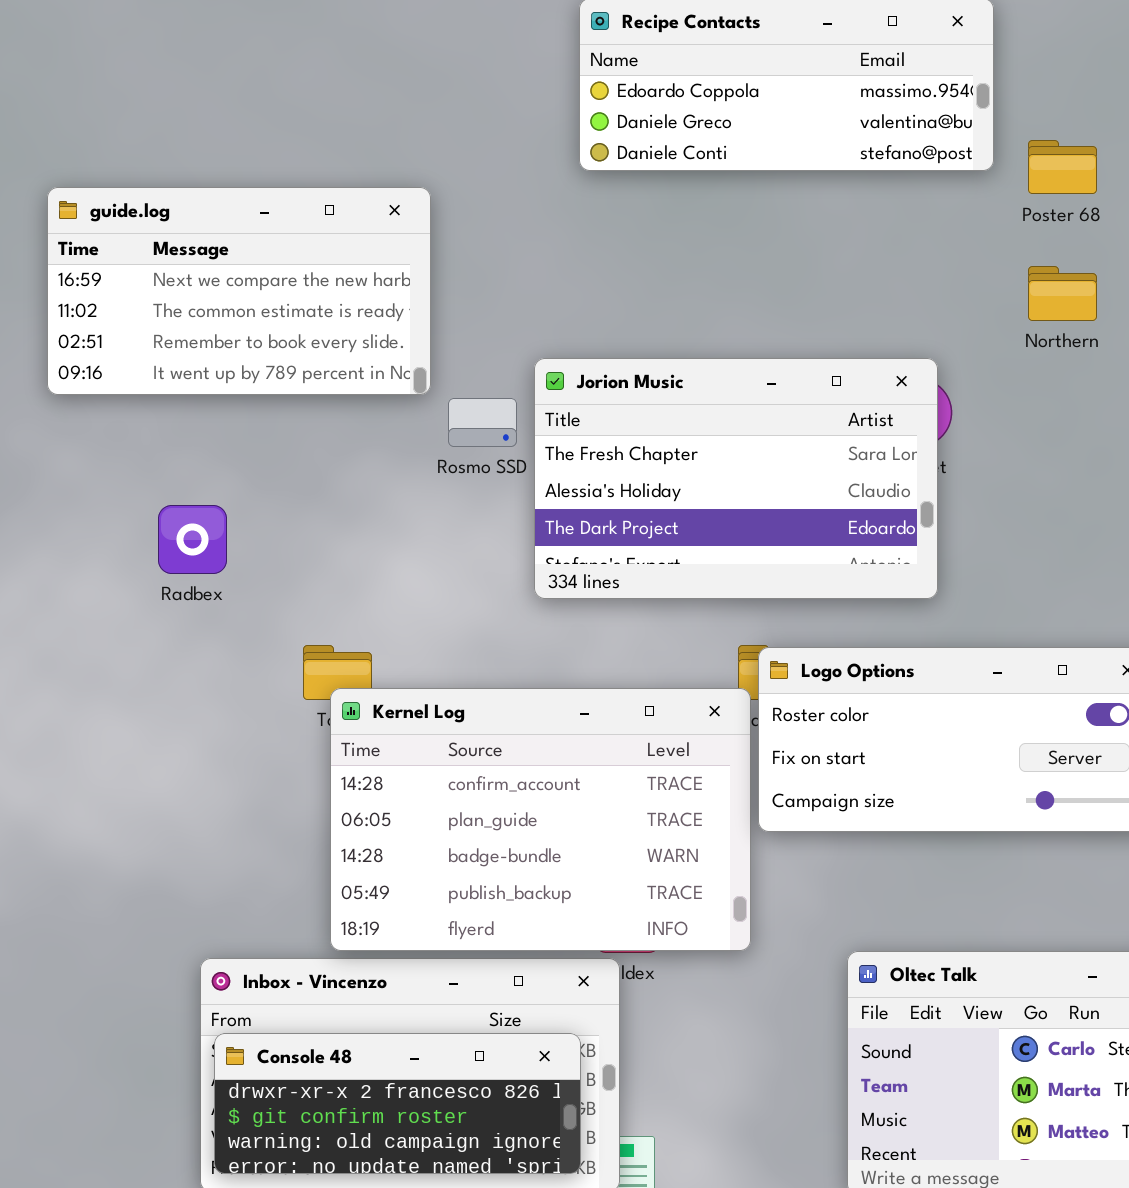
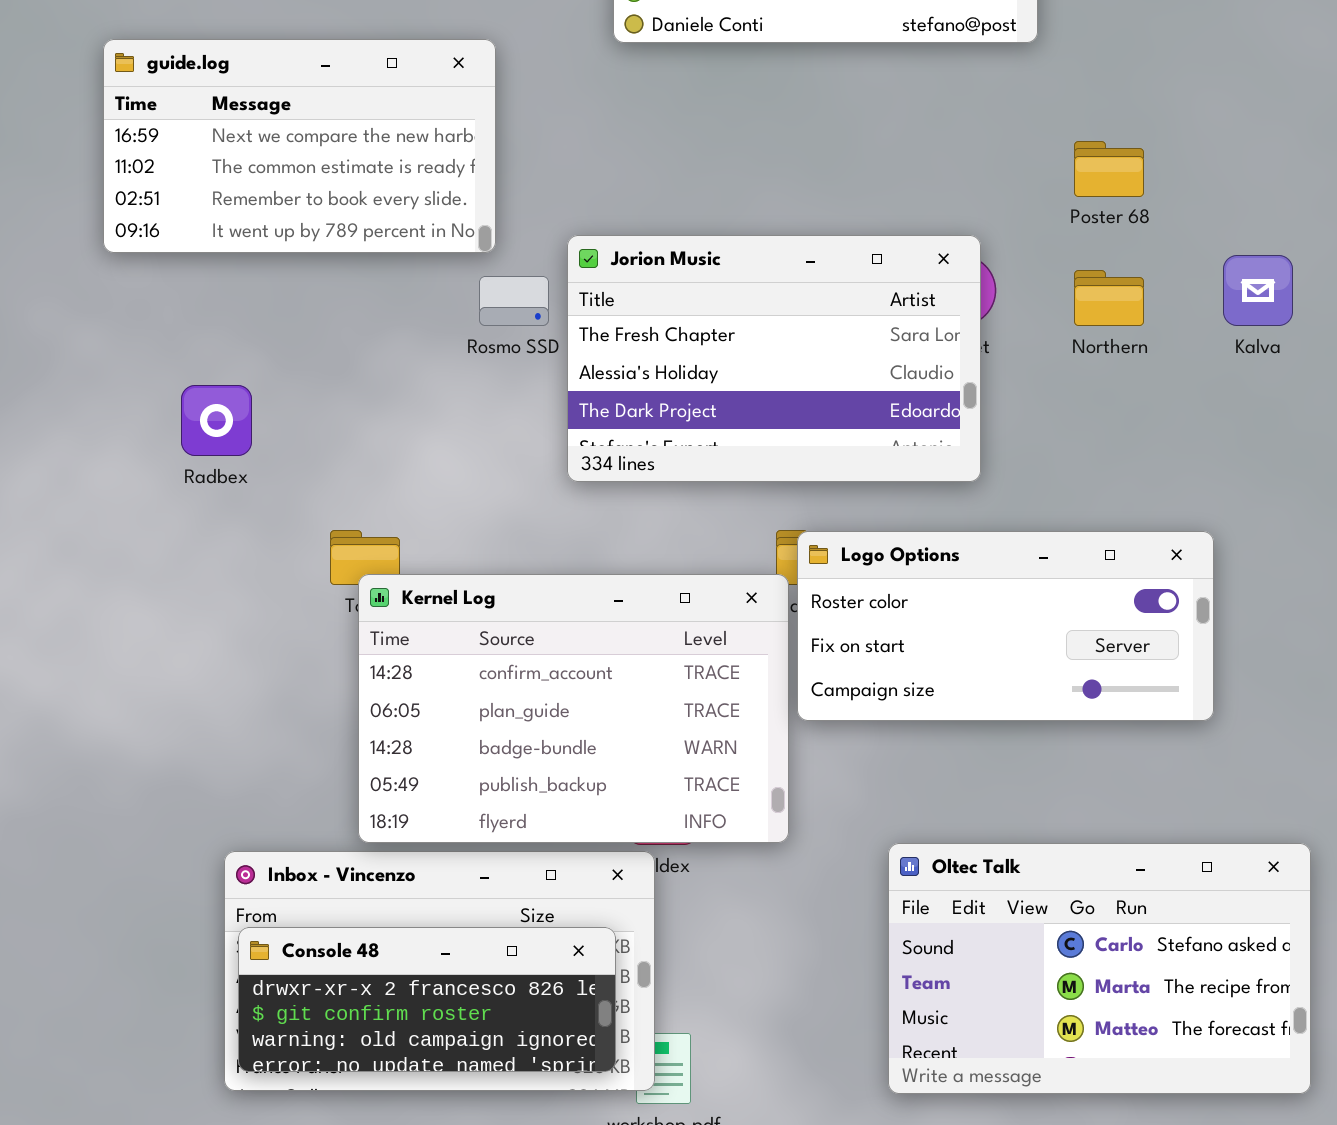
Poster 68: [1028,140,1097,194] -> [1074,141,1144,197], moved
guide.log: [47,187,431,395] -> [103,39,496,253], moved
Northern: [1028,266,1097,321] -> [1074,270,1144,326], moved

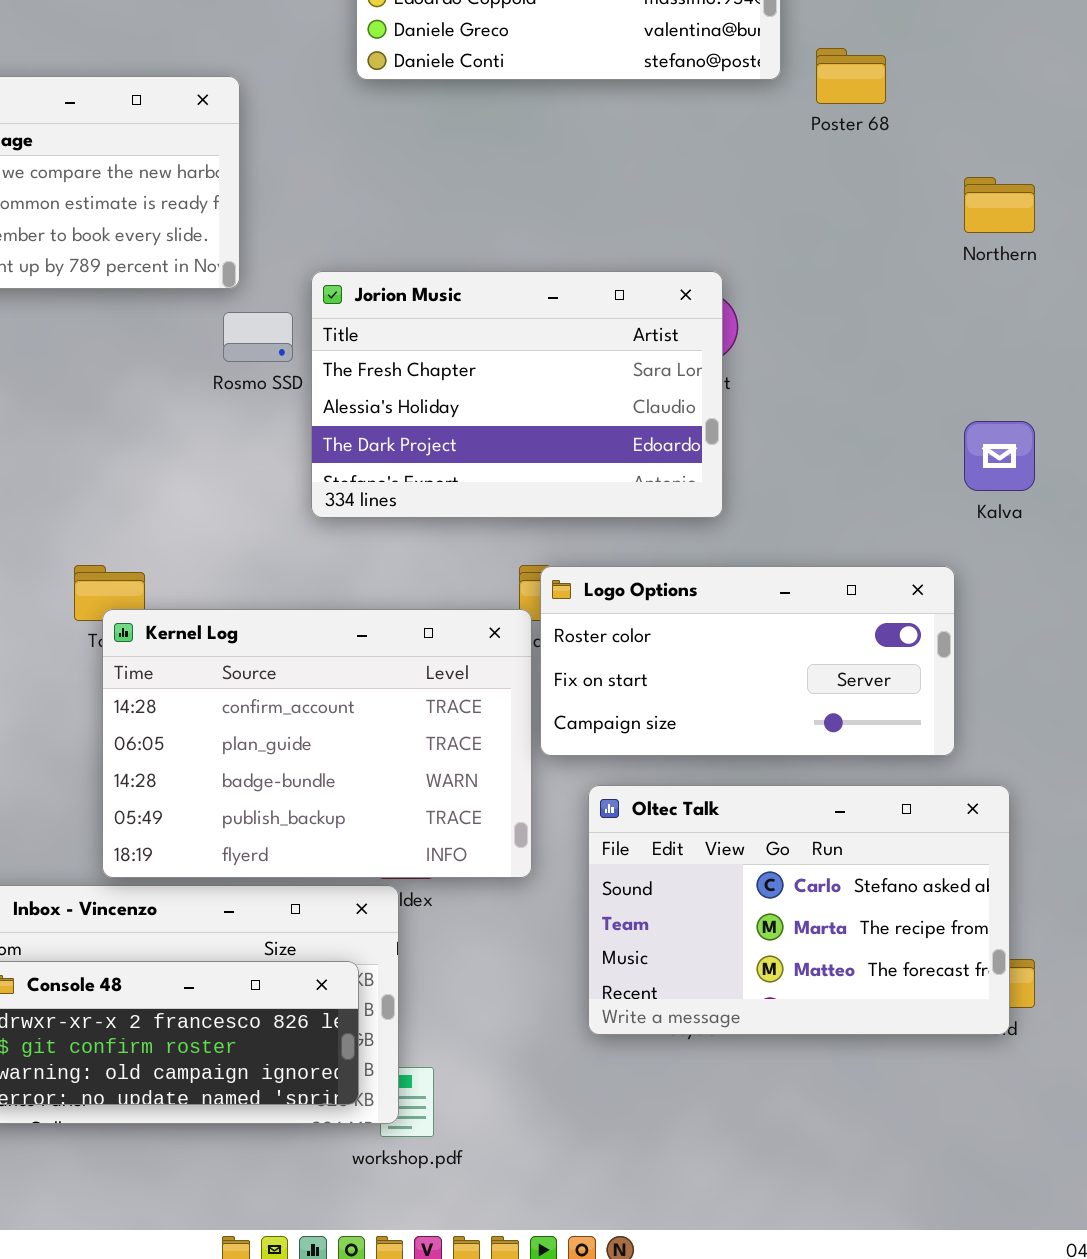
Poster 68: [1074,141,1144,197] -> [816,48,886,104], moved
Kalva: [1223,255,1293,326] -> [964,421,1035,491], moved
Northern: [1074,270,1144,326] -> [964,177,1035,233], moved
Oltec Talk: [888,843,1311,1094] -> [588,785,1010,1035], moved

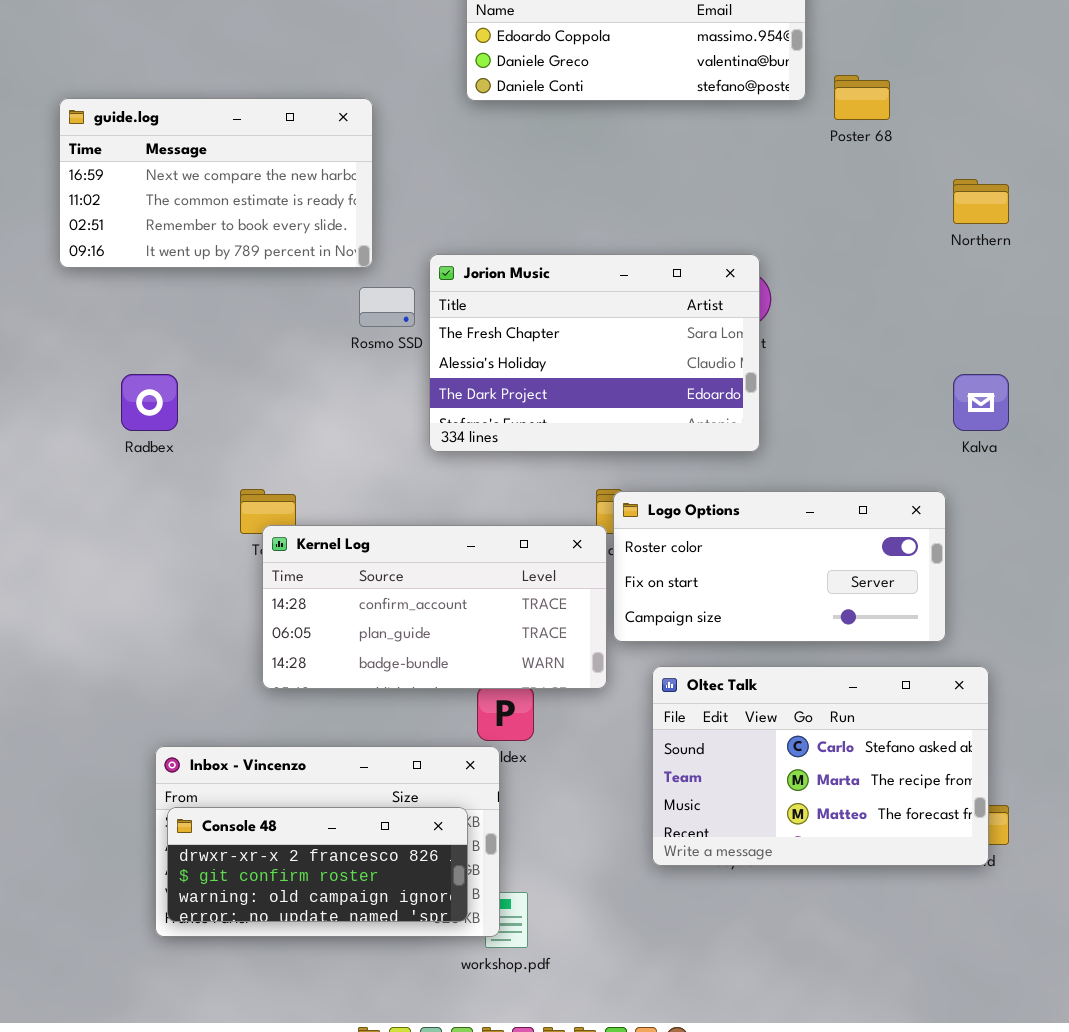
Kernel Log: [102,609,532,878] -> [262,525,607,689], resized

